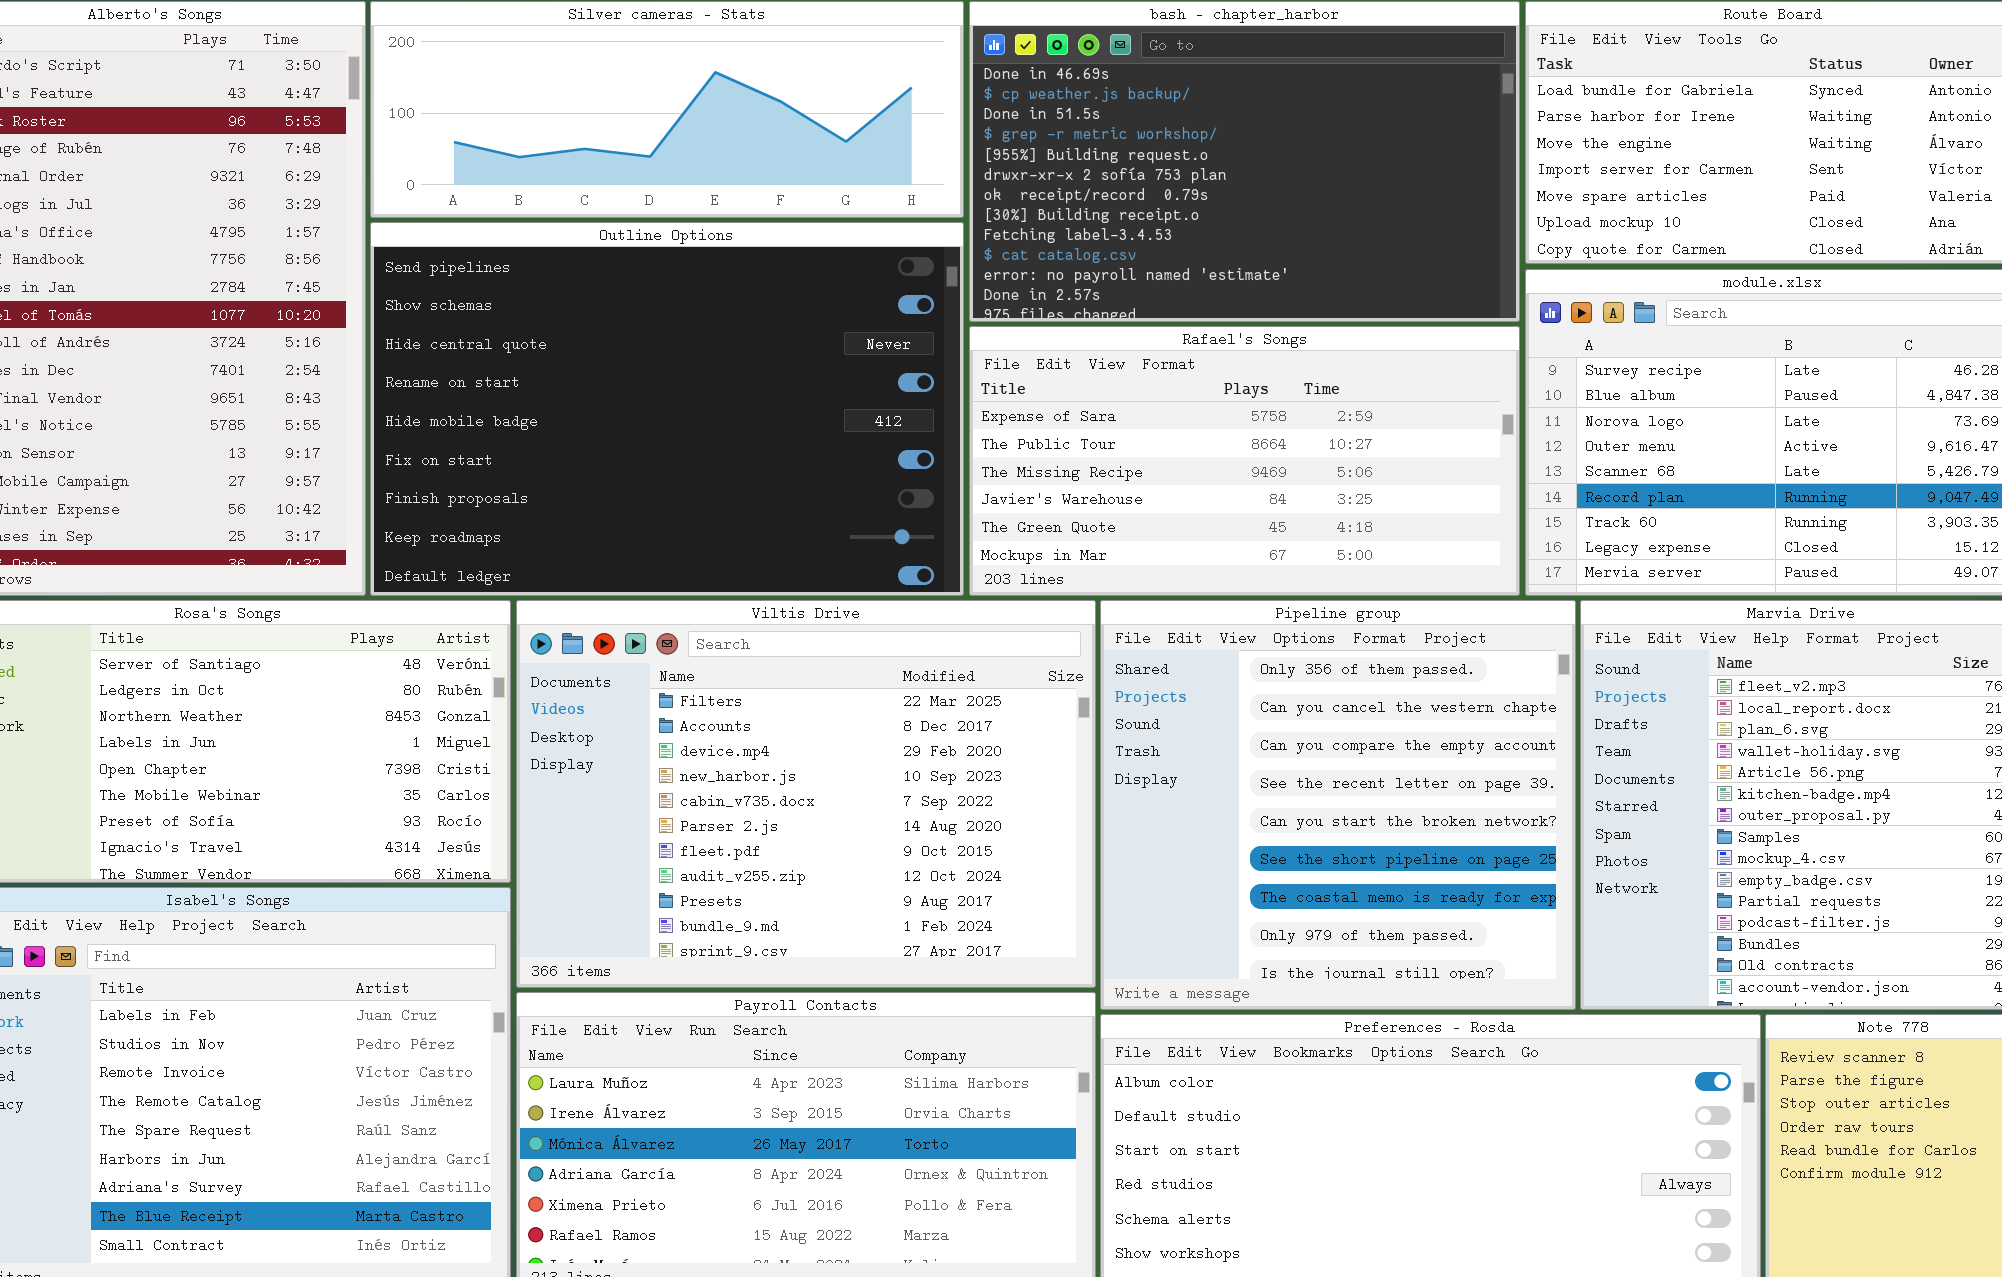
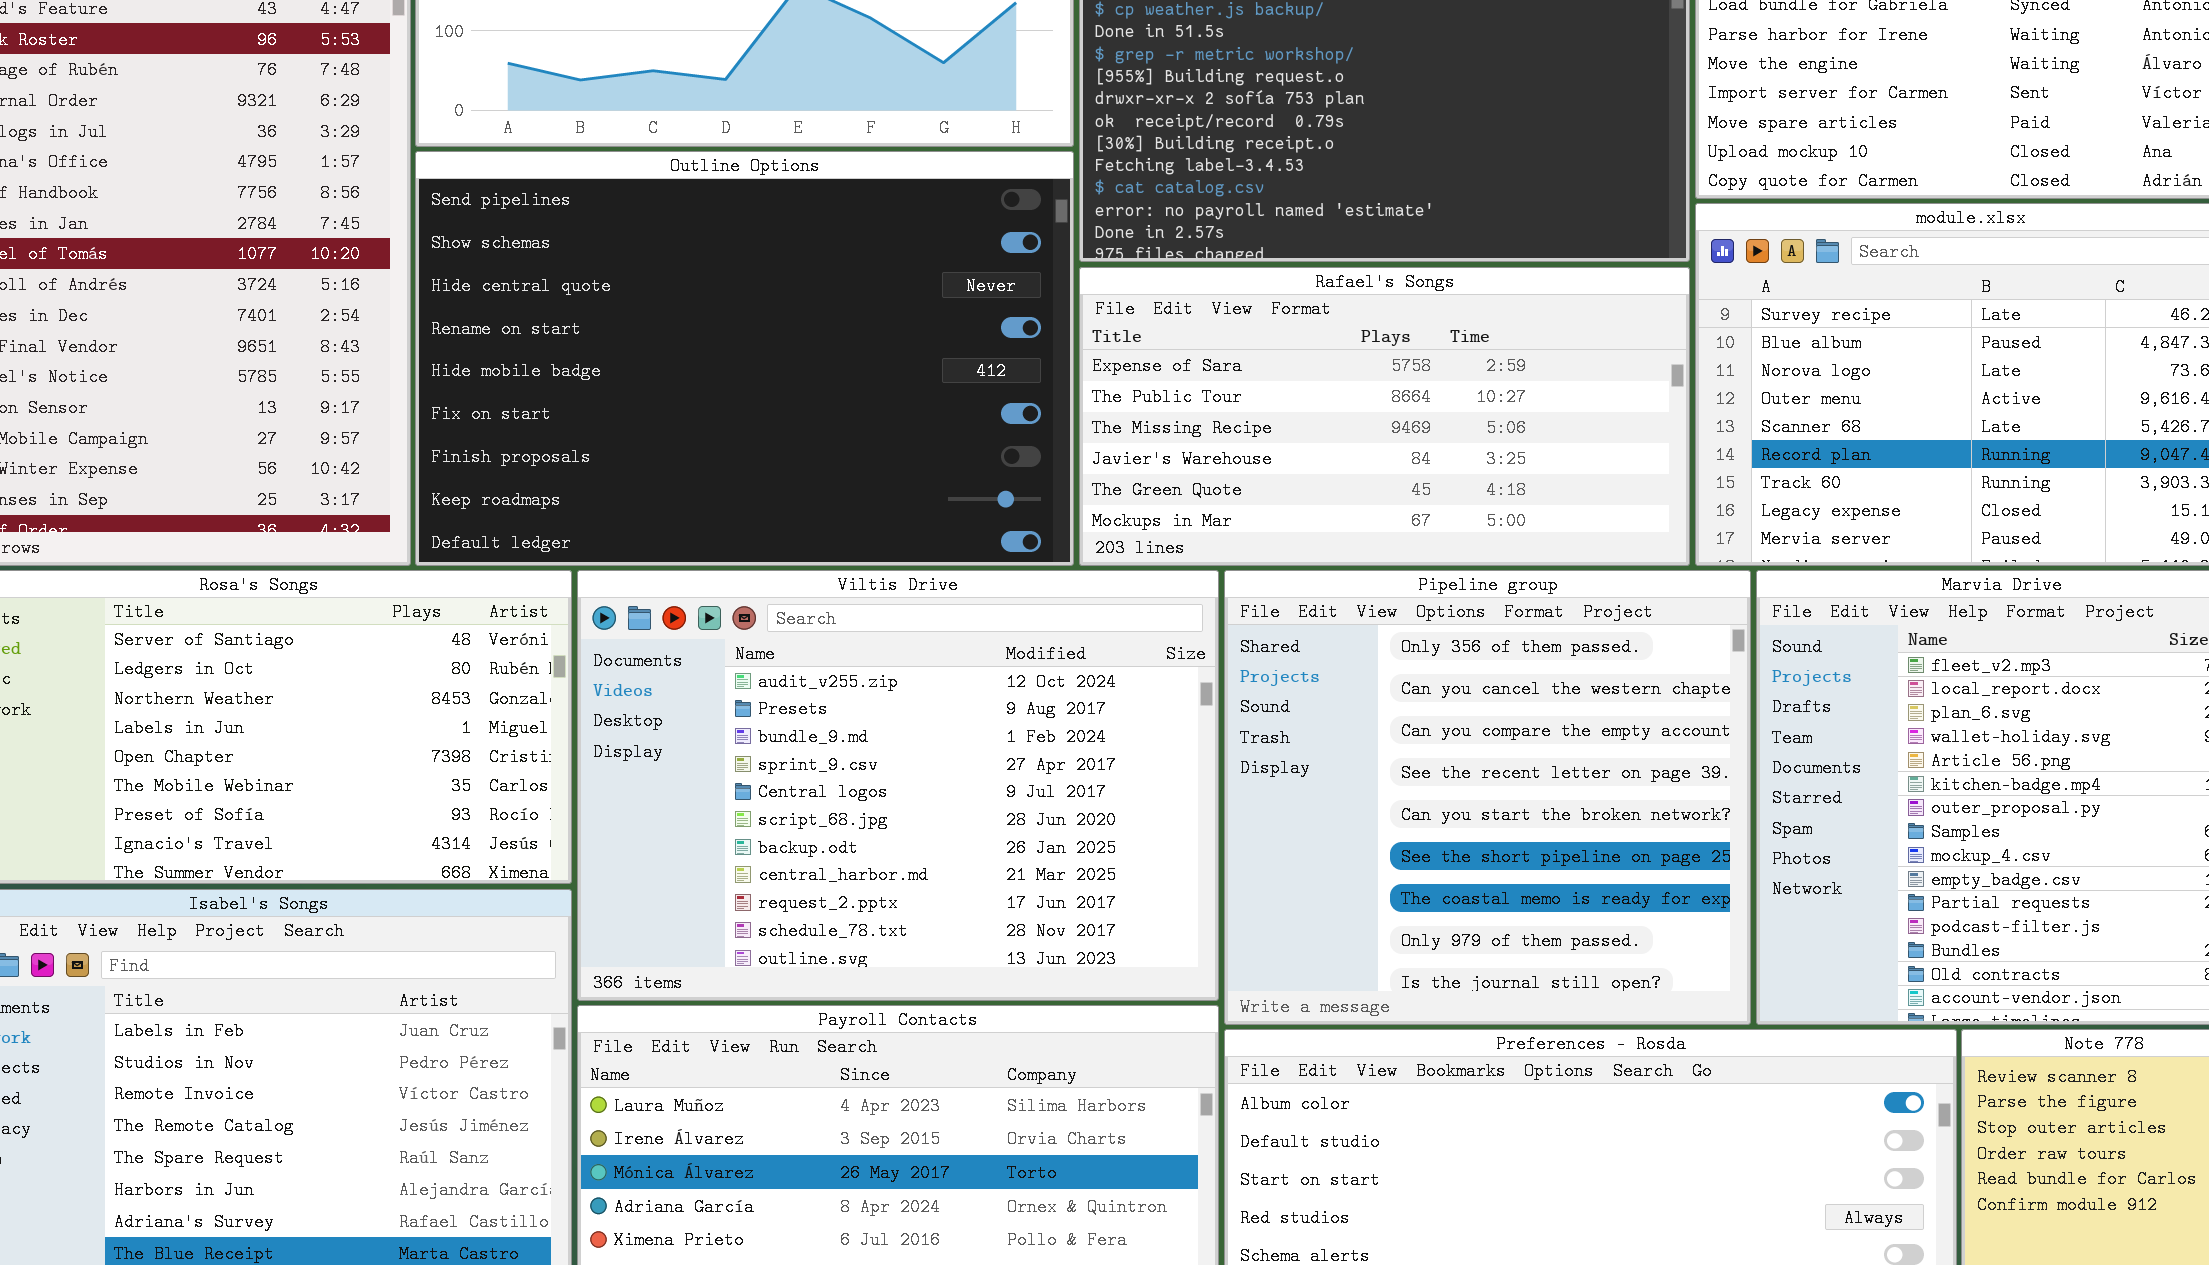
Viltis Drive: [516,600,1096,988] -> [577,570,1219,1001], scrolled down 7 rows

